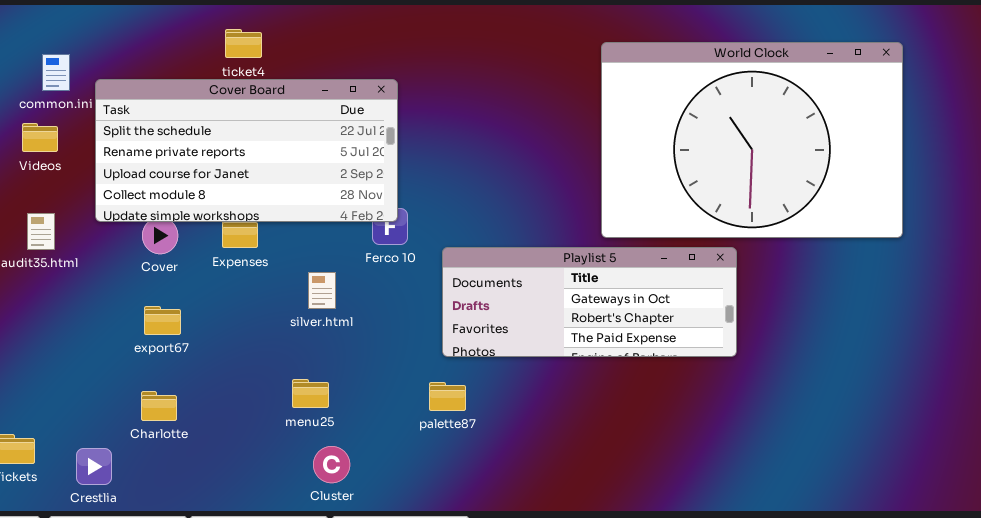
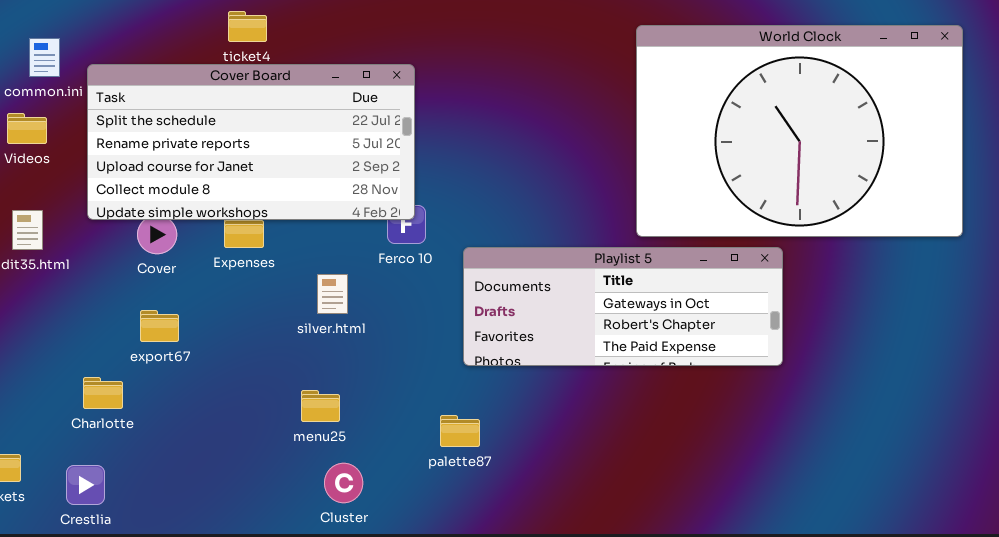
palette87: [429,382,466,411] -> [440,415,480,447], moved
Charlotte: [141,391,177,421] -> [83,377,123,409], moved

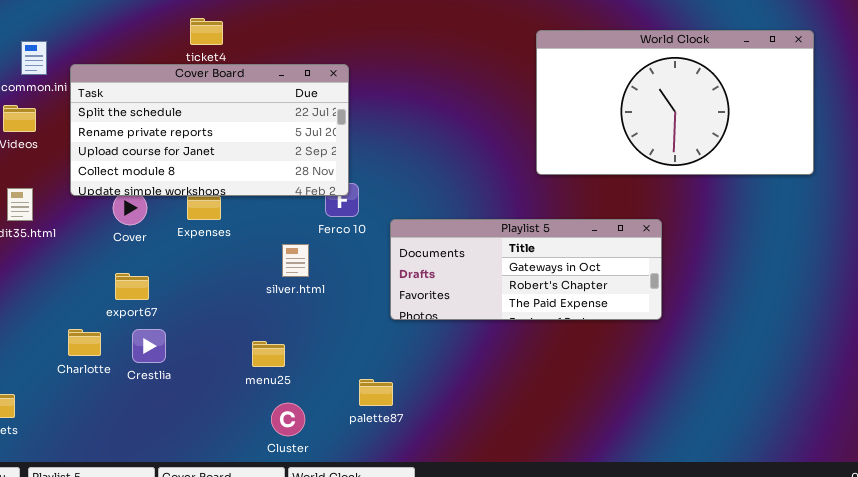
World Clock: [636,25,963,237] -> [536,30,814,175], resized
silver.html: [317,274,348,314] -> [282,244,309,277], moved
palette87: [440,415,480,447] -> [359,379,393,406], moved
Crestlia: [66,465,105,505] -> [132,329,166,363], moved

